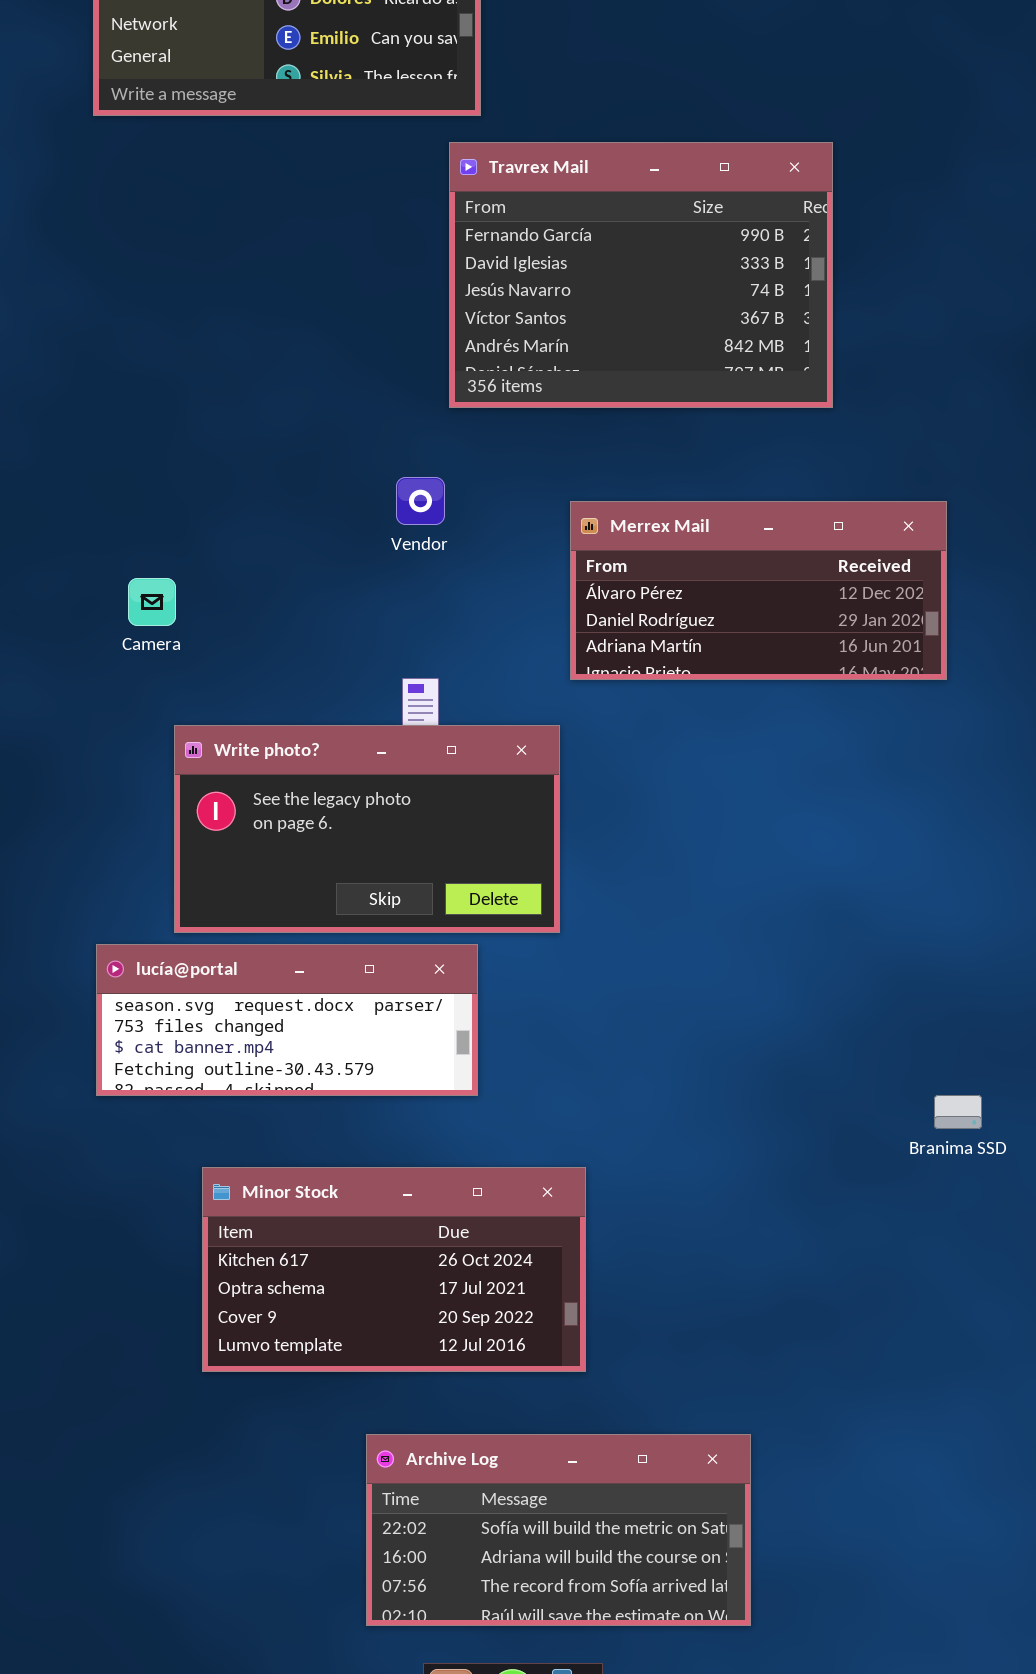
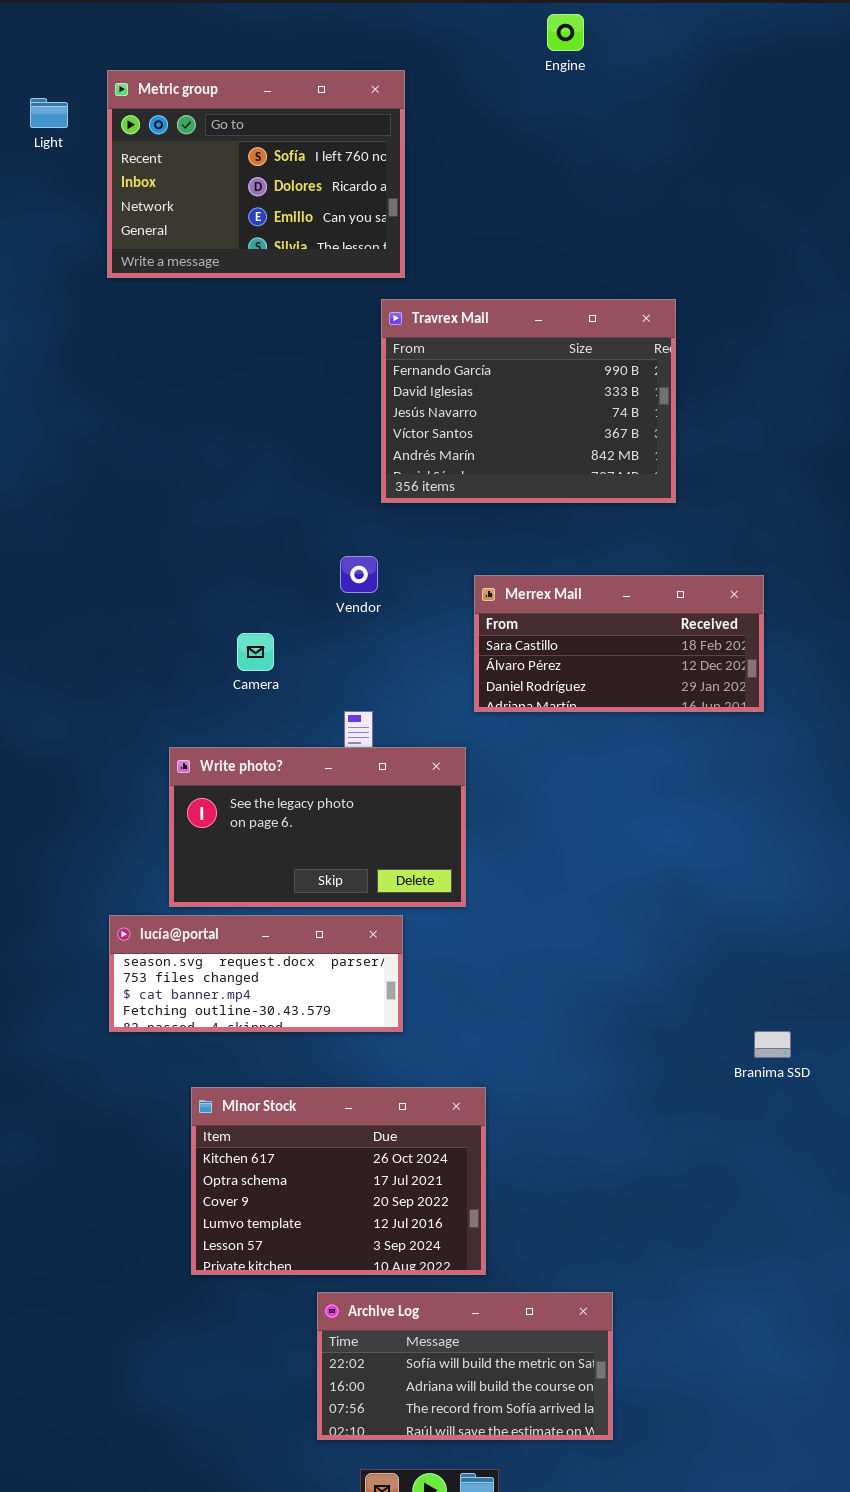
Merrex Mail: [570,501,947,680] -> [474,575,764,712], scrolled up 1 row
Camera: [128,578,176,626] -> [237,633,274,671], moved
Minor Stock: [202,1167,586,1372] -> [191,1087,486,1275], resized

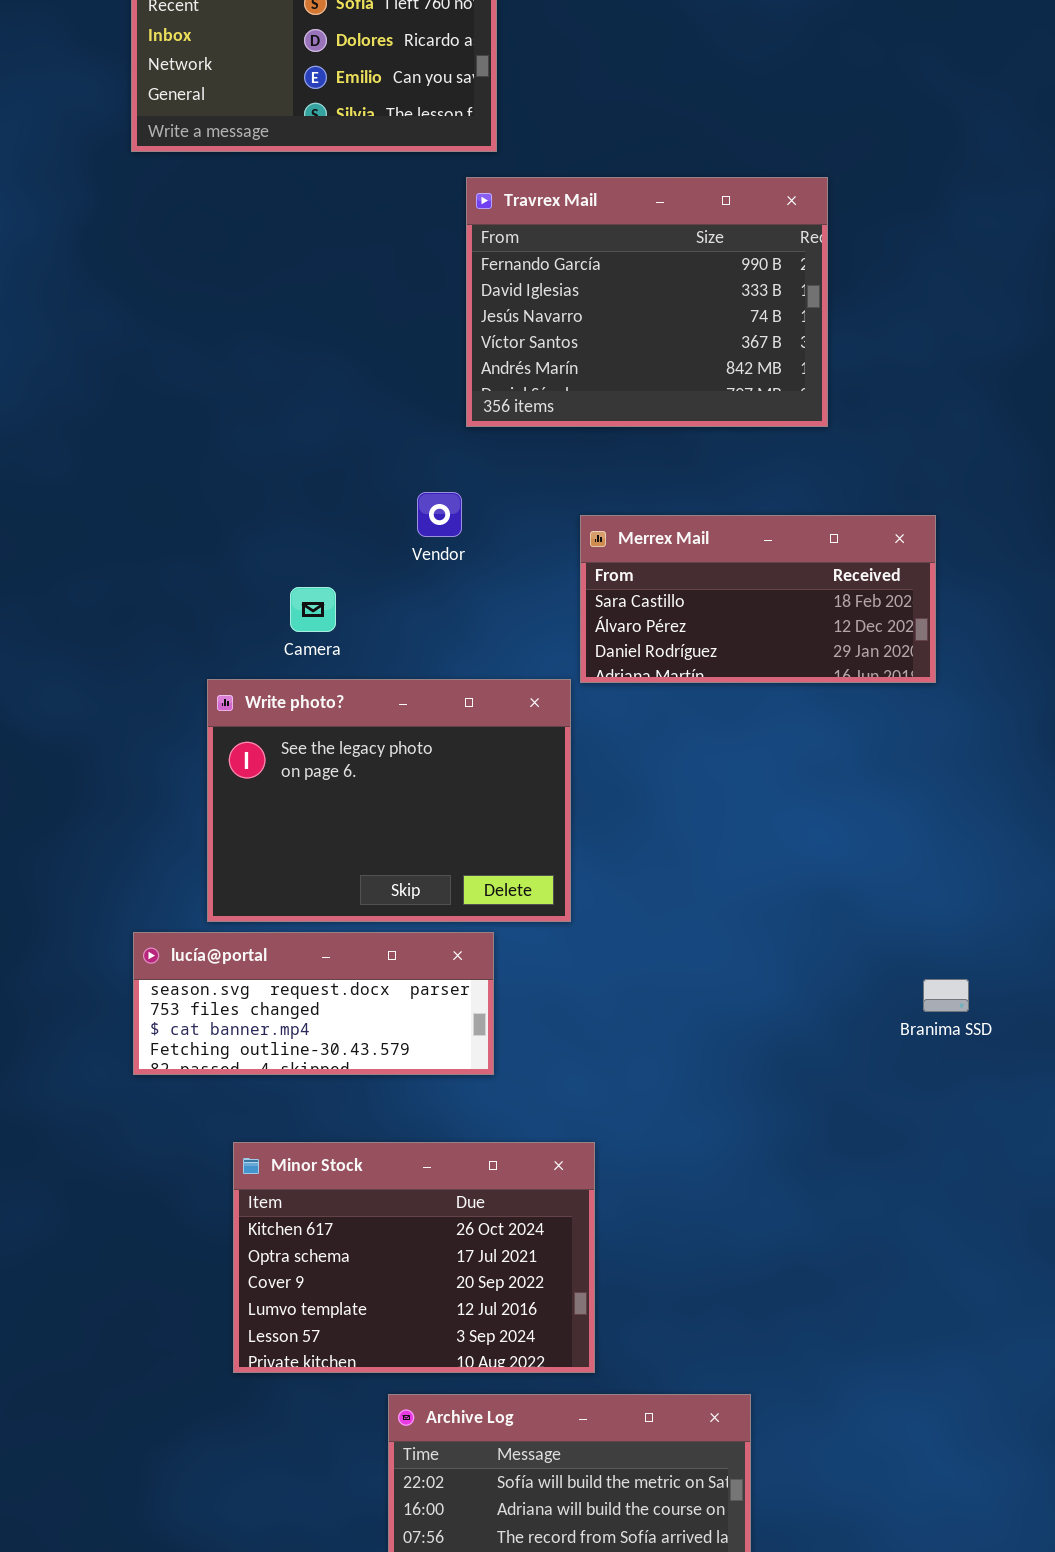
Write photo?: [169,747,466,907] -> [207,679,571,922], resized
Branima SSD: [754,1031,791,1058] -> [923,979,969,1012], moved

